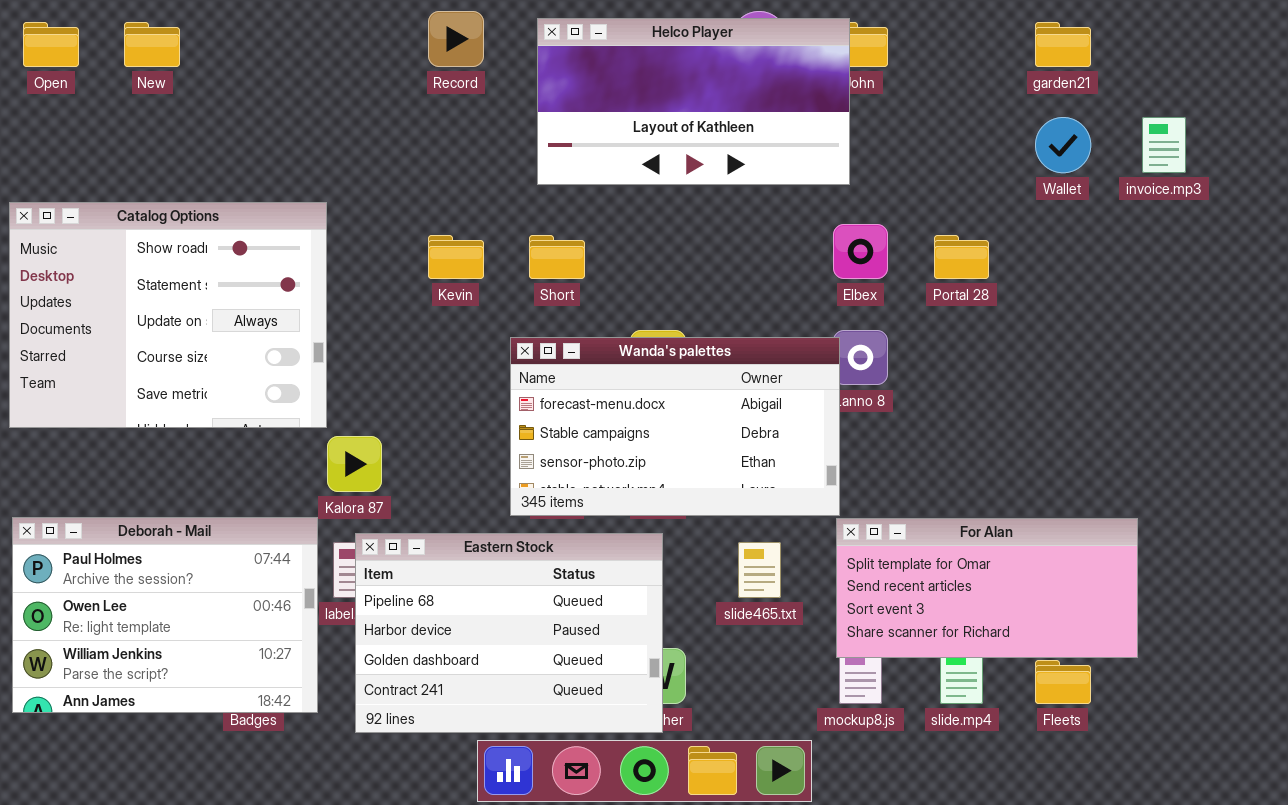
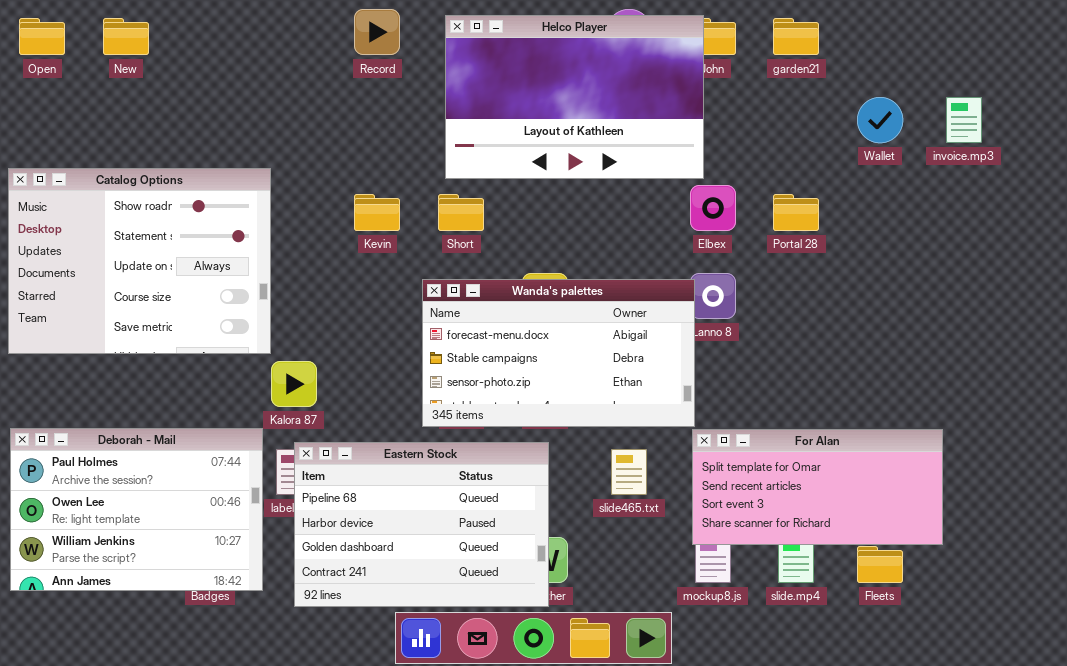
Helco Player: [537,18,850,185] -> [445,15,704,179], resized
garden21: [1035,22,1091,67] -> [773,18,819,55], moved

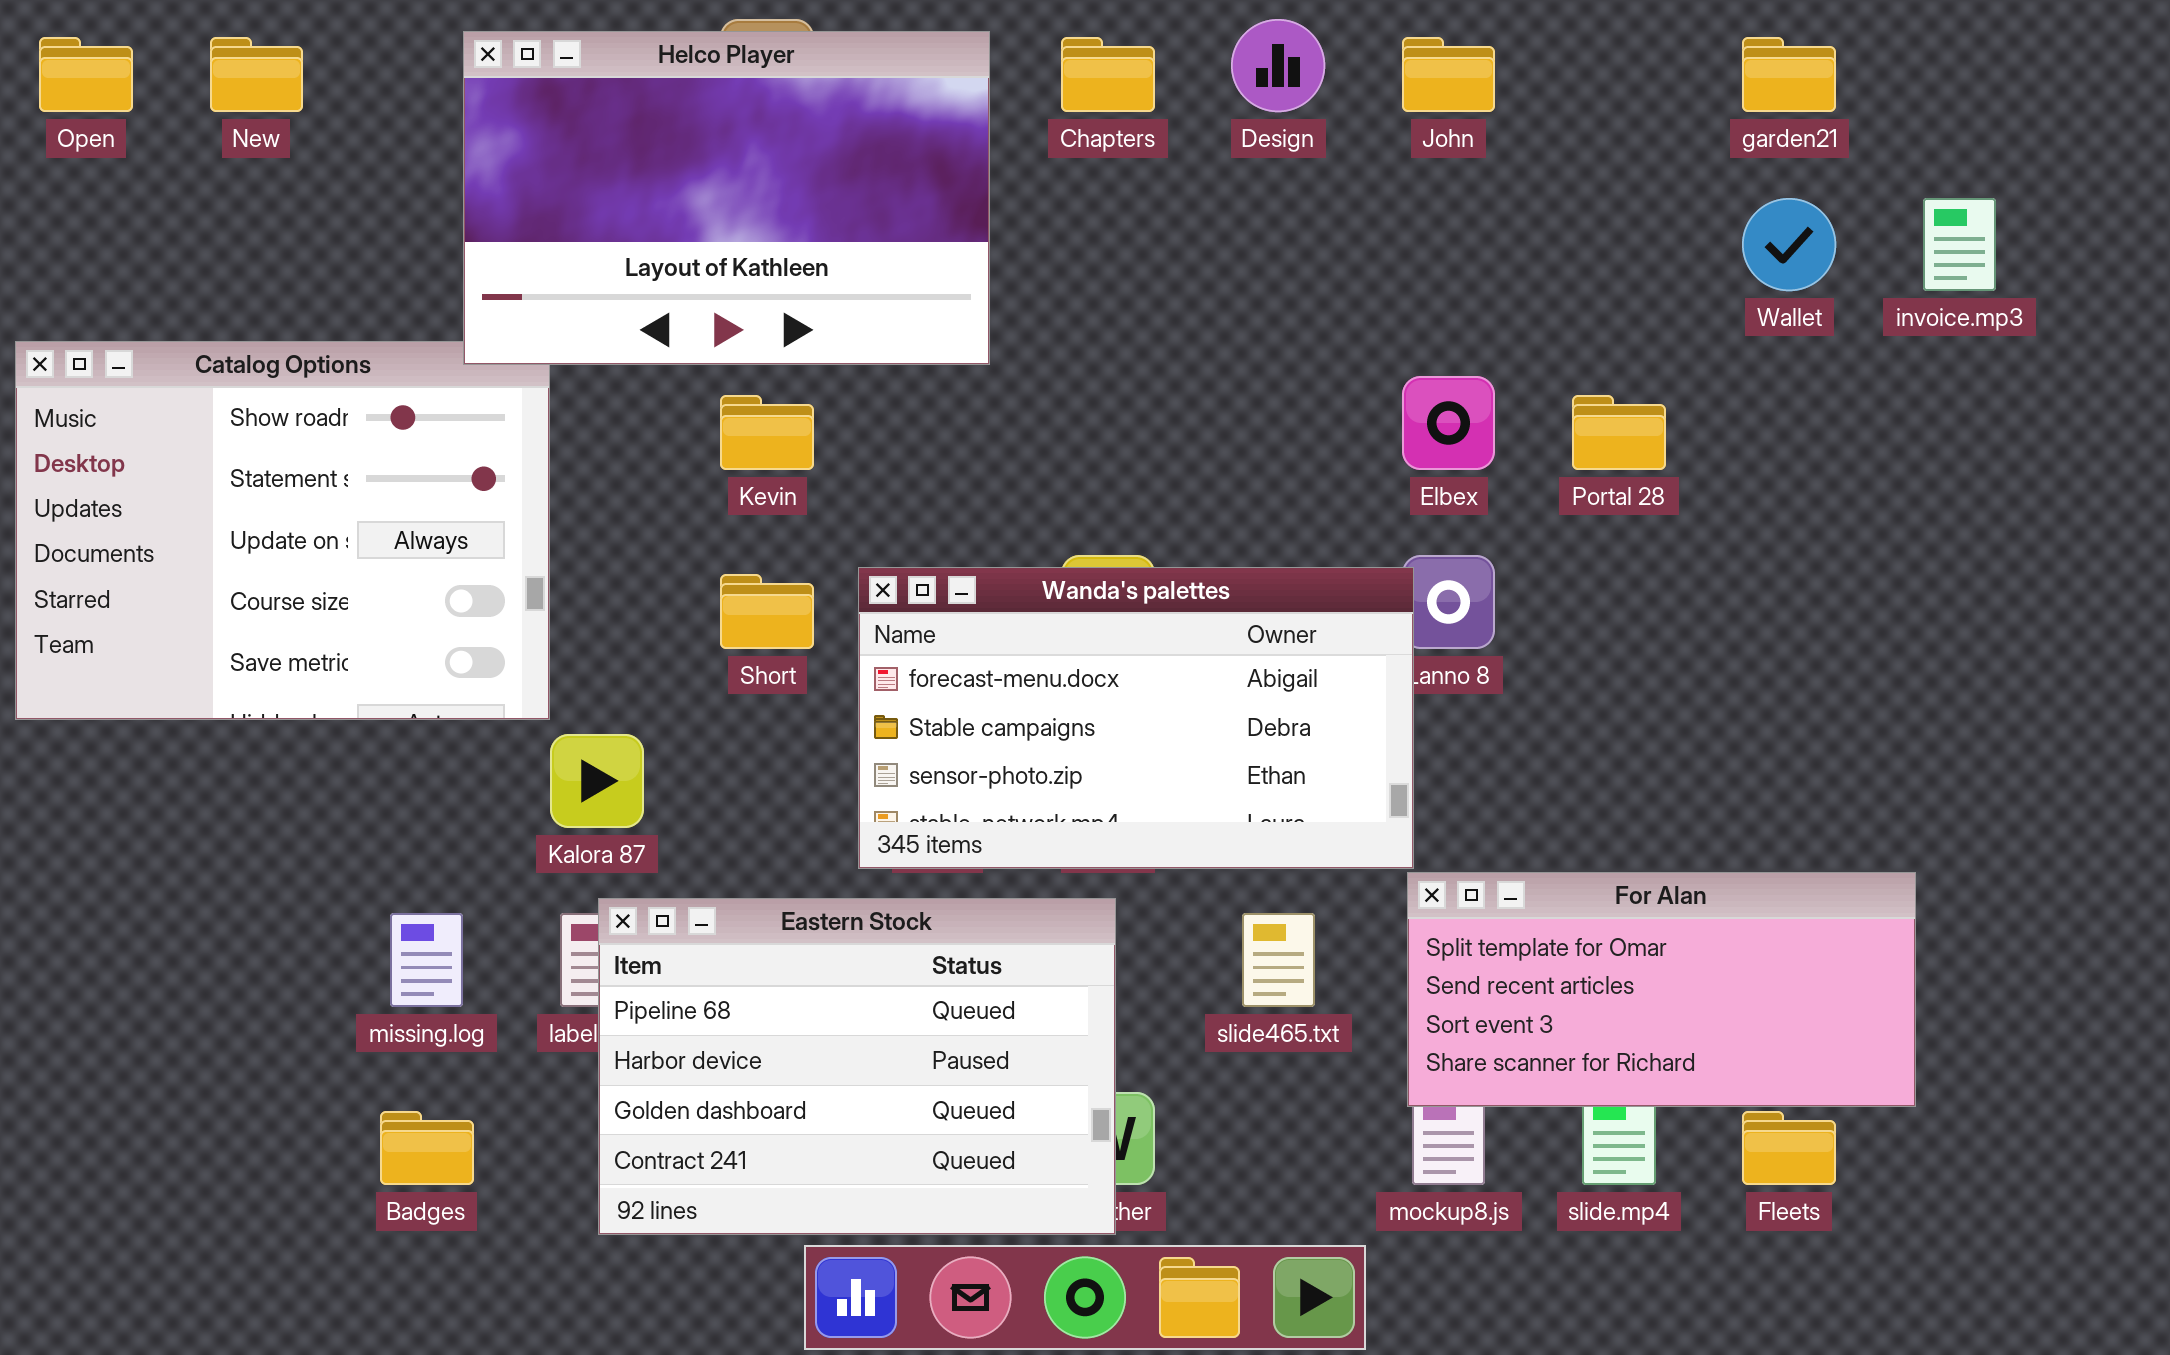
Helco Player: [445,15,704,179] -> [463,31,990,365], moved
garden21: [773,18,819,55] -> [1742,37,1836,112], moved
Short: [438,194,484,231] -> [720,574,814,649], moved
Deborah - Mail: [10,428,263,591] -> none, closed

